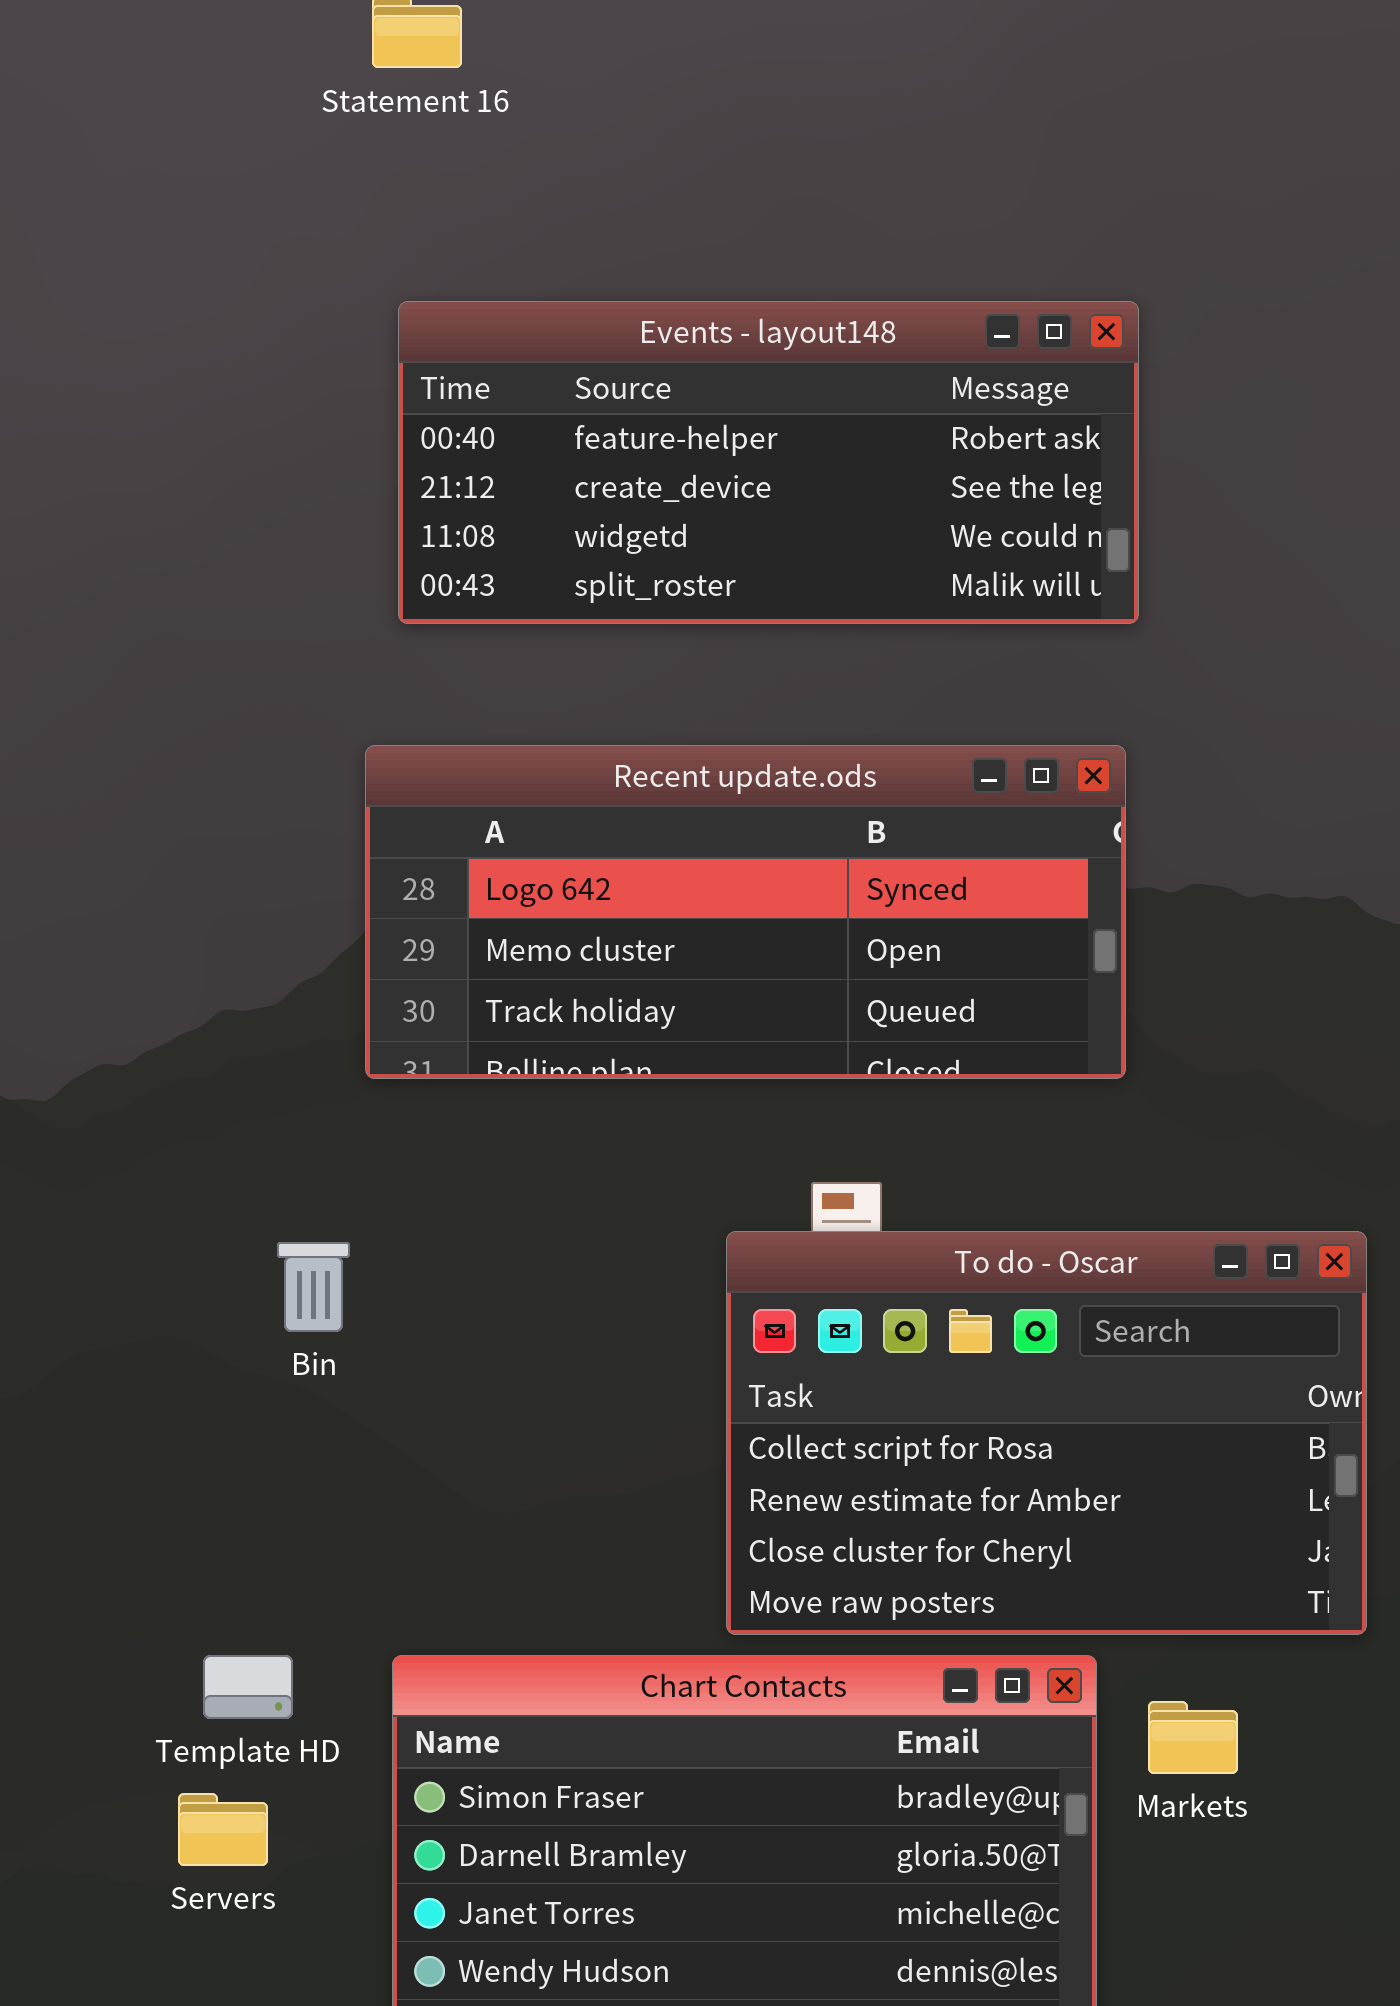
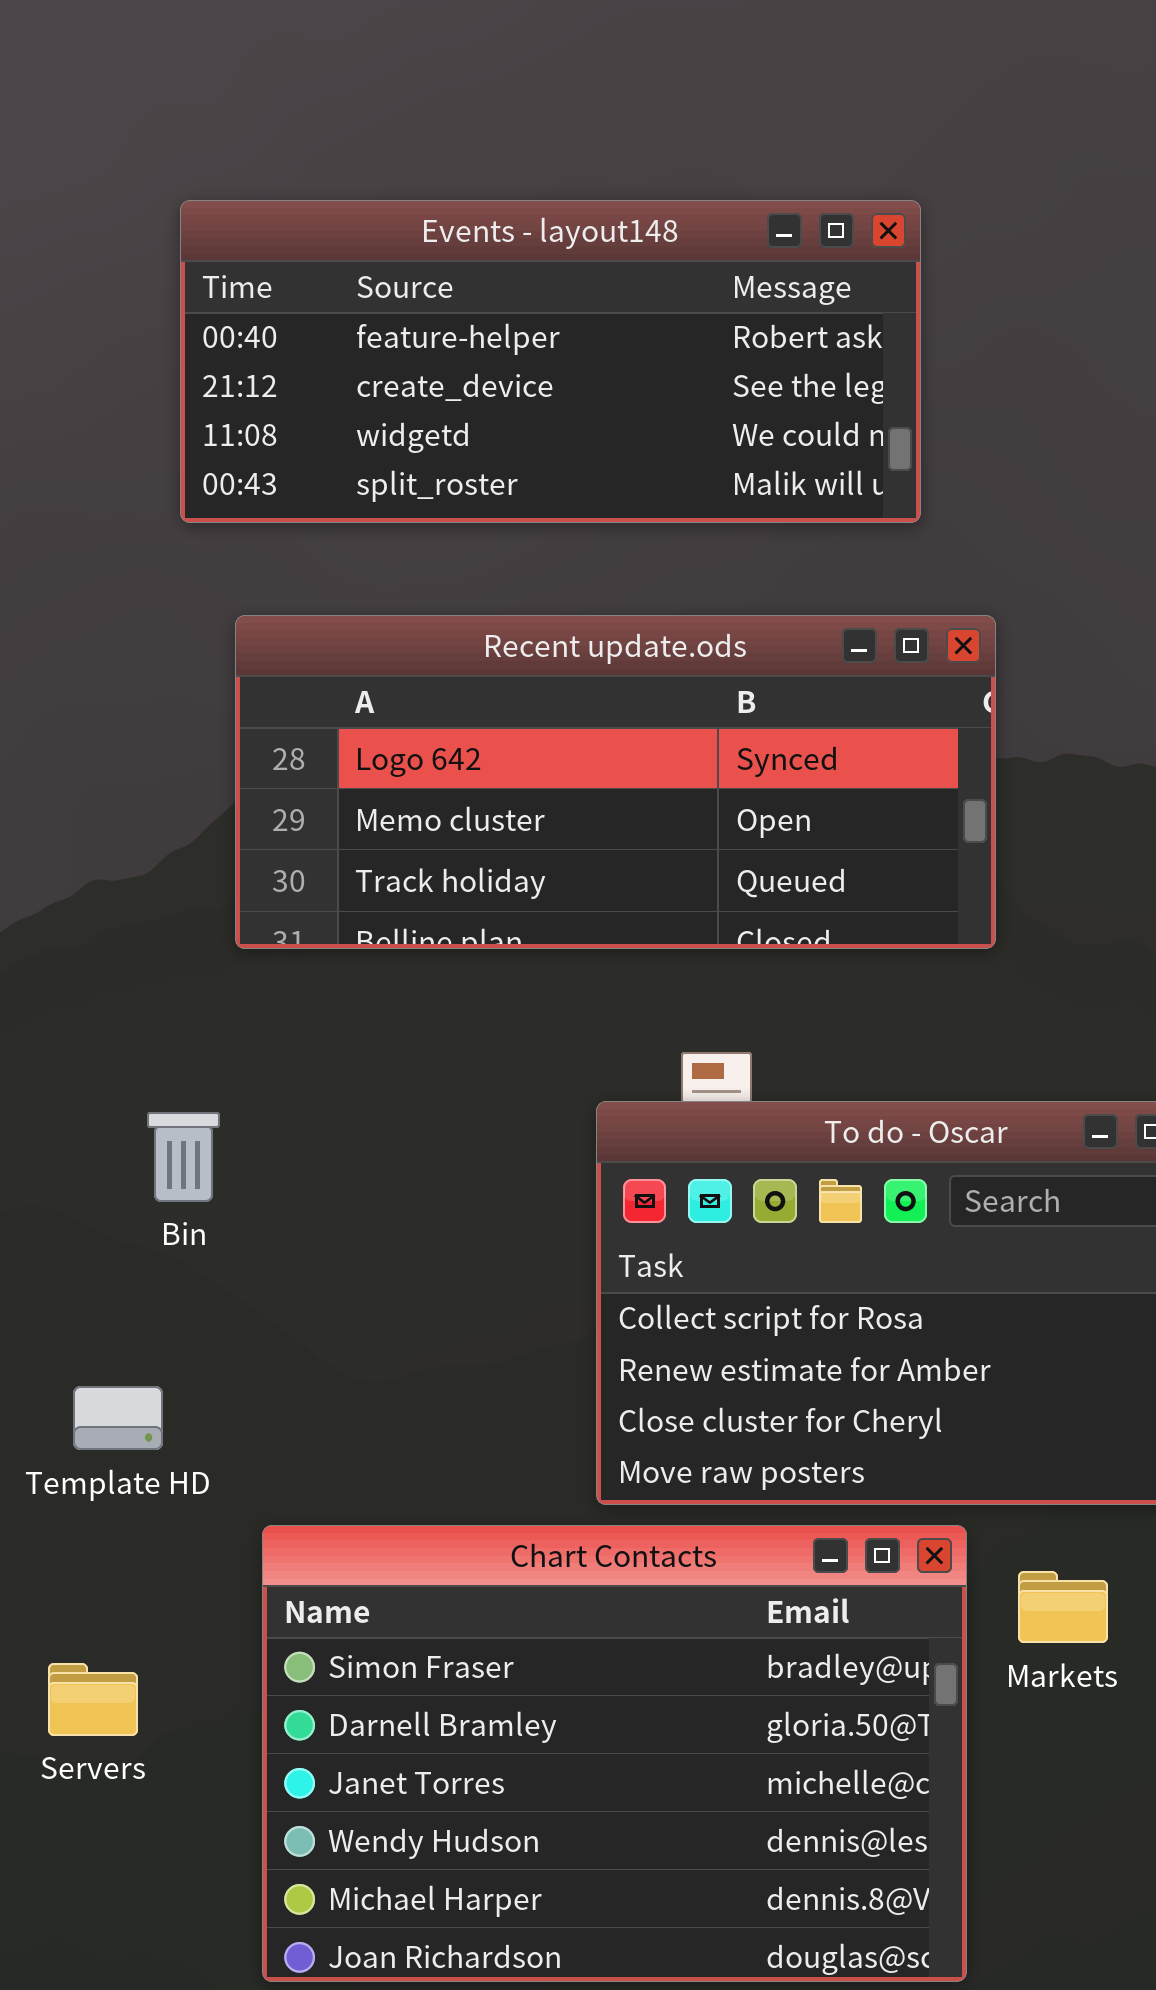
Events - layout148: [398,301,1139,624] -> [180,200,921,523], moved
Template HD: [203,1655,293,1719] -> [73,1386,163,1450], moved

